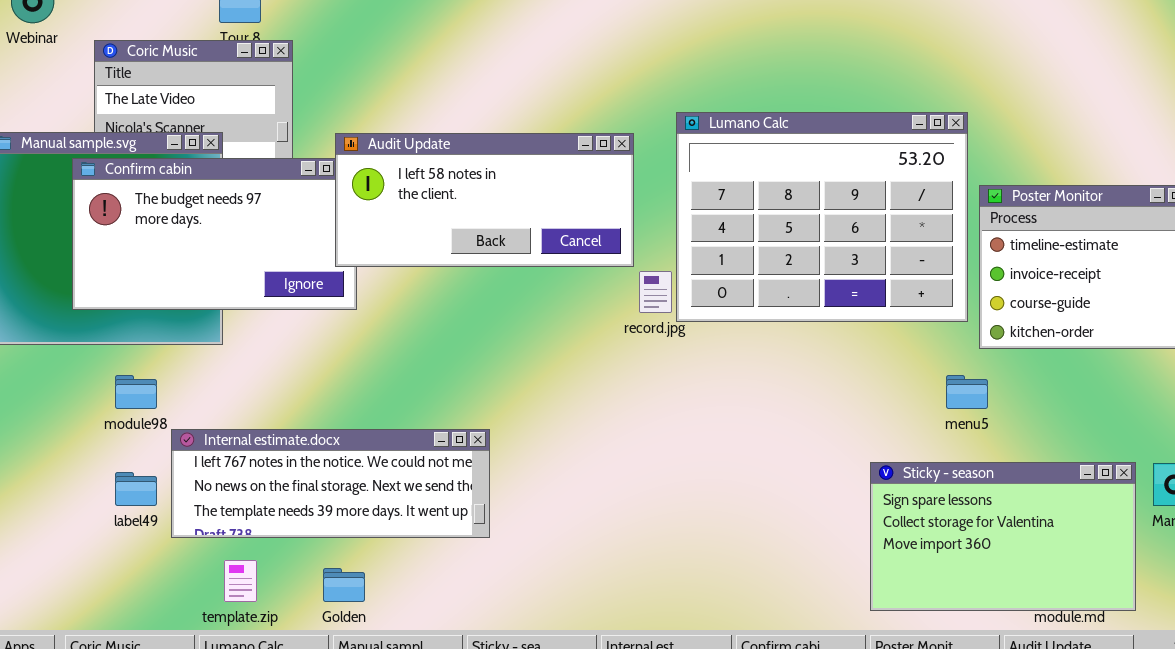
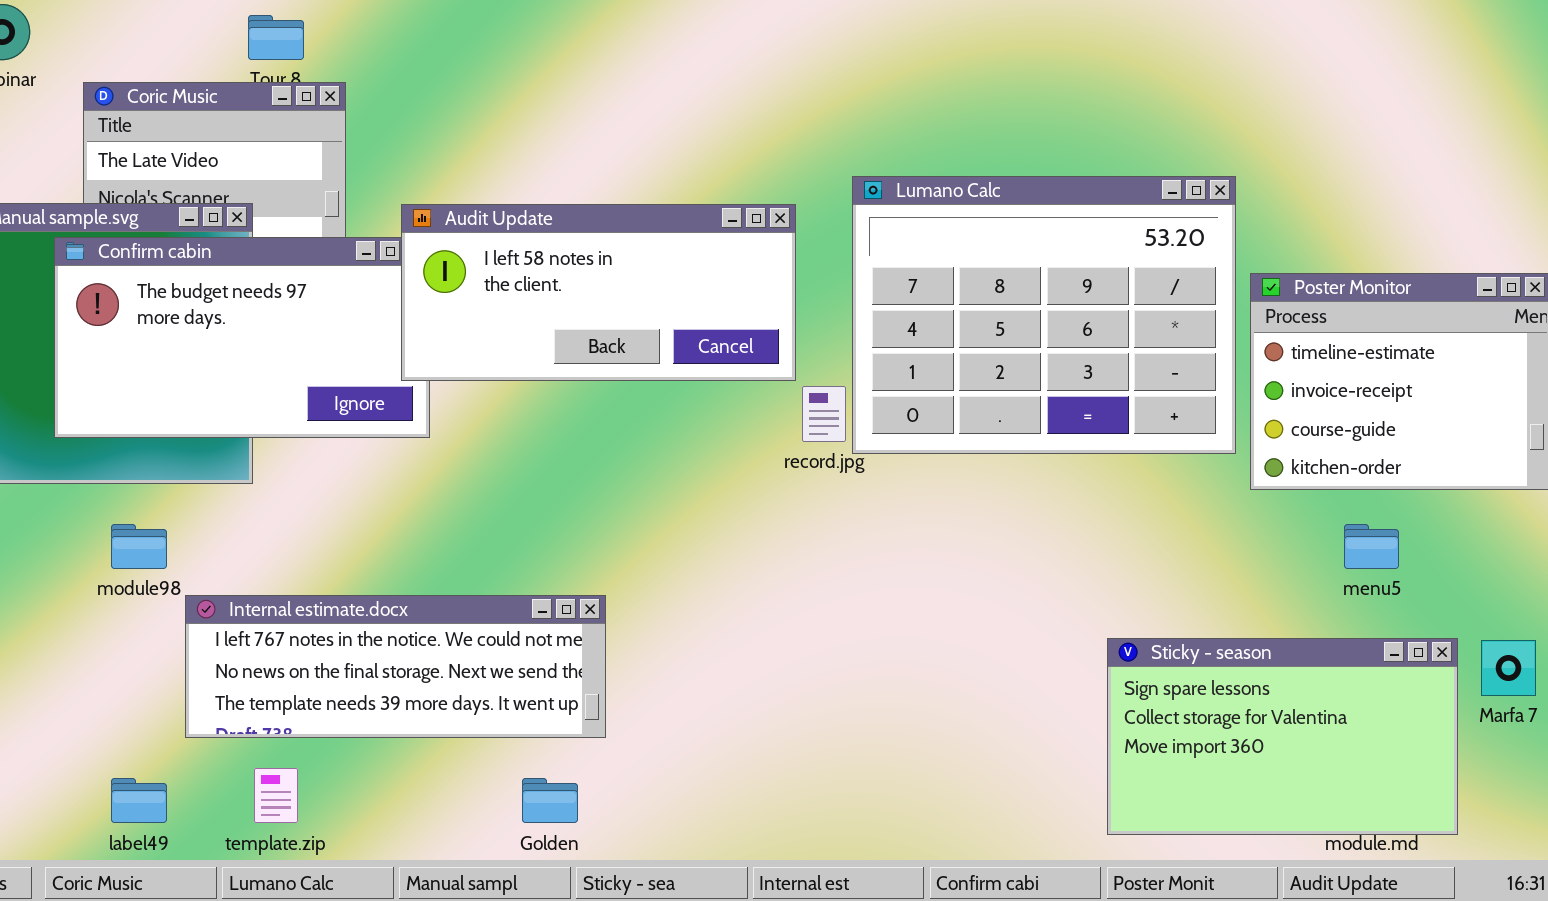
menu5: [946,375,988,409] -> [1344,524,1399,569], moved
label49: [115,472,157,506] -> [111,778,167,823], moved
Golden: [323,568,365,602] -> [522,778,578,823], moved

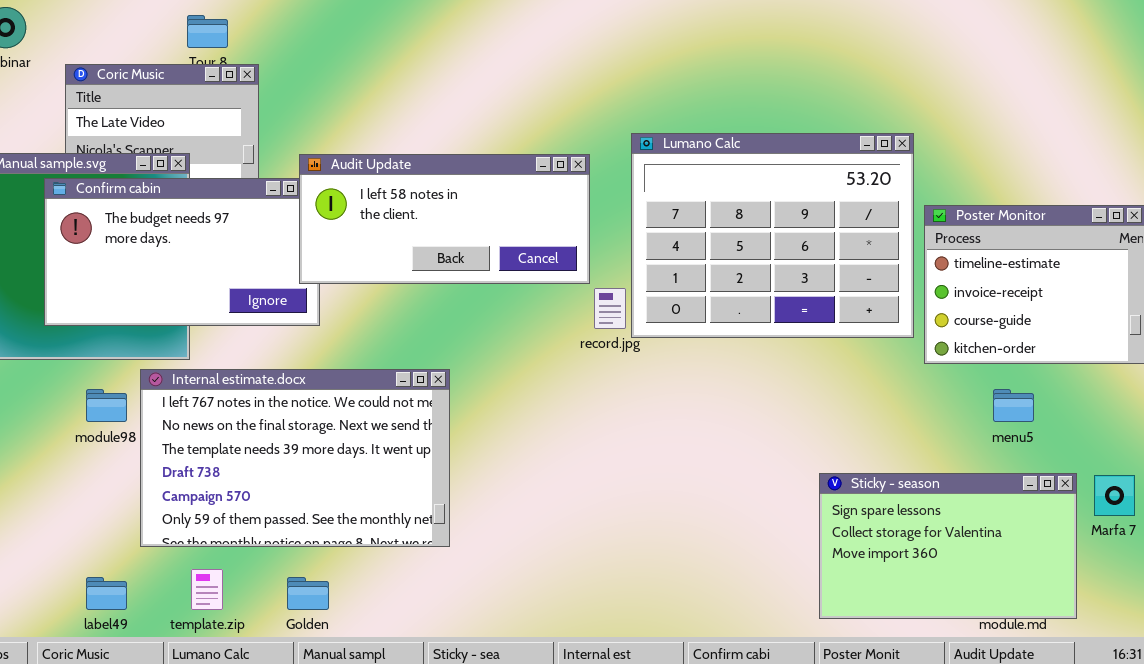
Internal estimate.docx: [185,595,606,738] -> [140,369,450,547], resized
Golden: [522,778,578,823] -> [287,577,329,610], moved

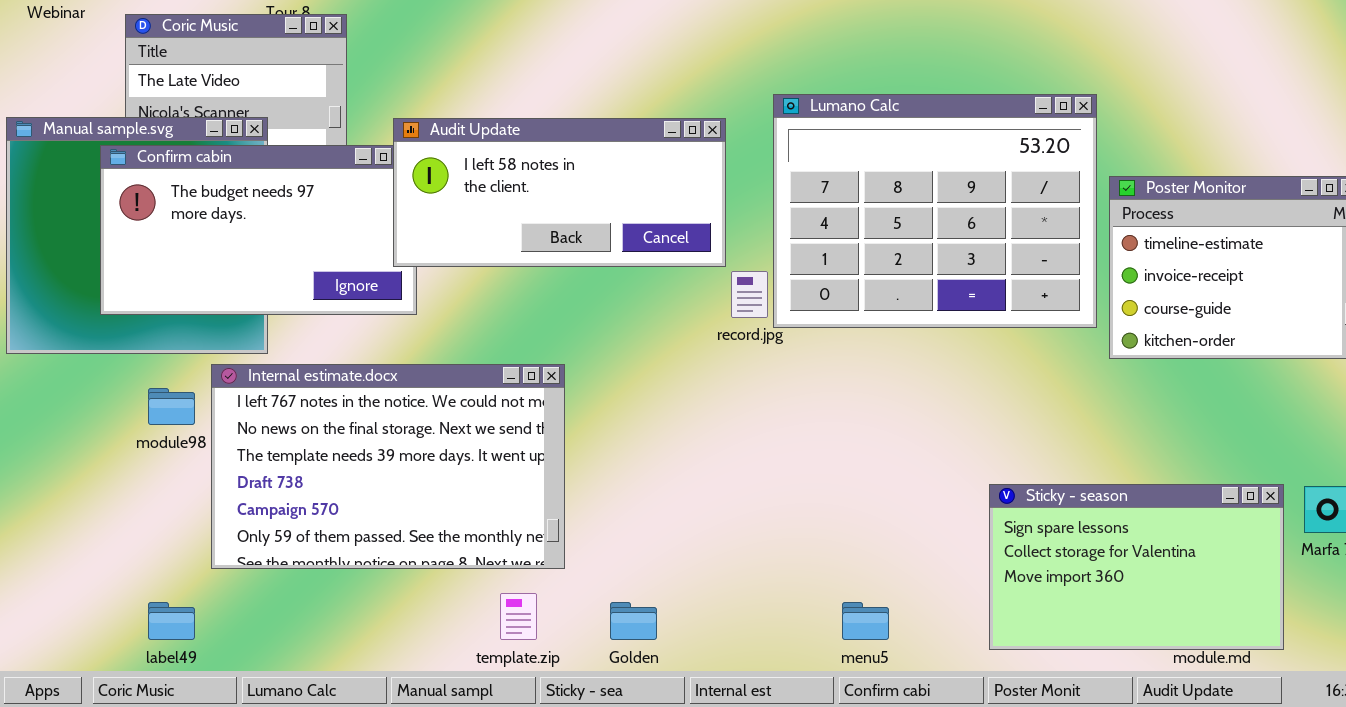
menu5: [993,389,1034,422] -> [842,602,889,640], moved
template.zip: [191,569,223,610] -> [500,593,537,640], moved
Golden: [287,577,329,610] -> [610,602,657,640], moved

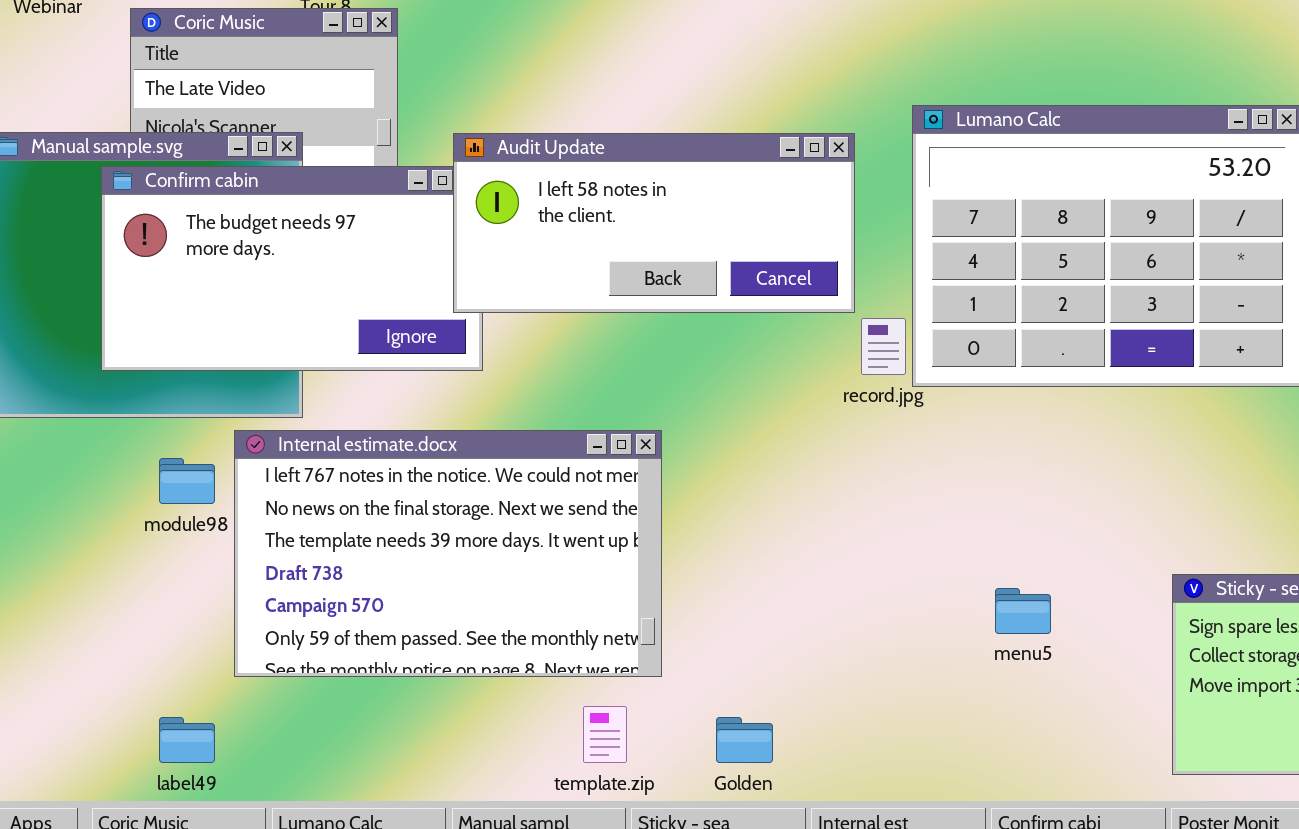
menu5: [842,602,889,640] -> [995,588,1051,634], moved

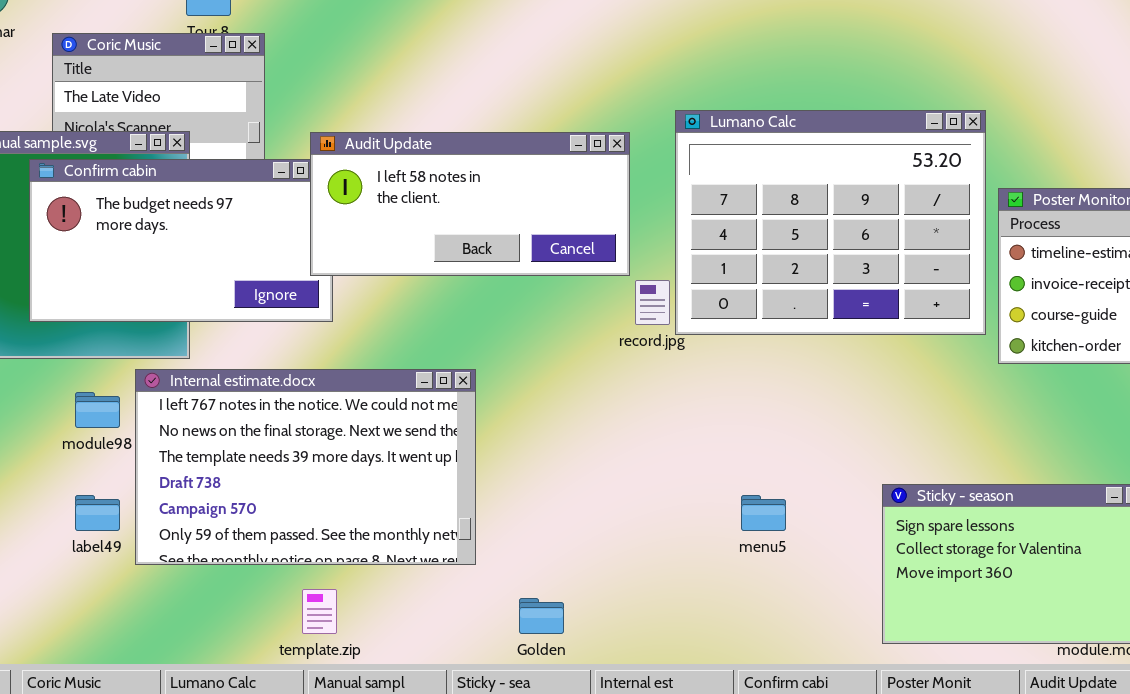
template.zip: [583,706,627,763] -> [302,589,337,634], moved
label49: [159,717,215,763] -> [75,495,120,531], moved

